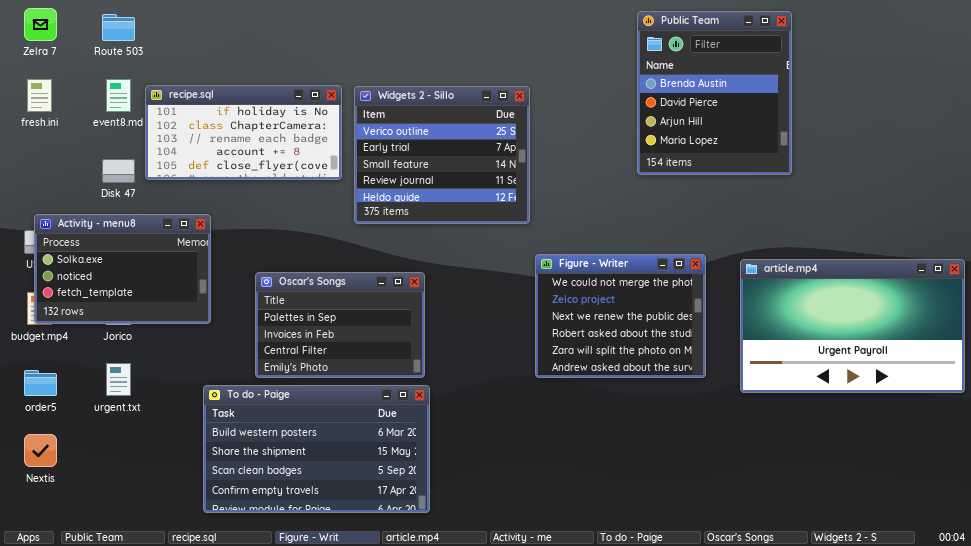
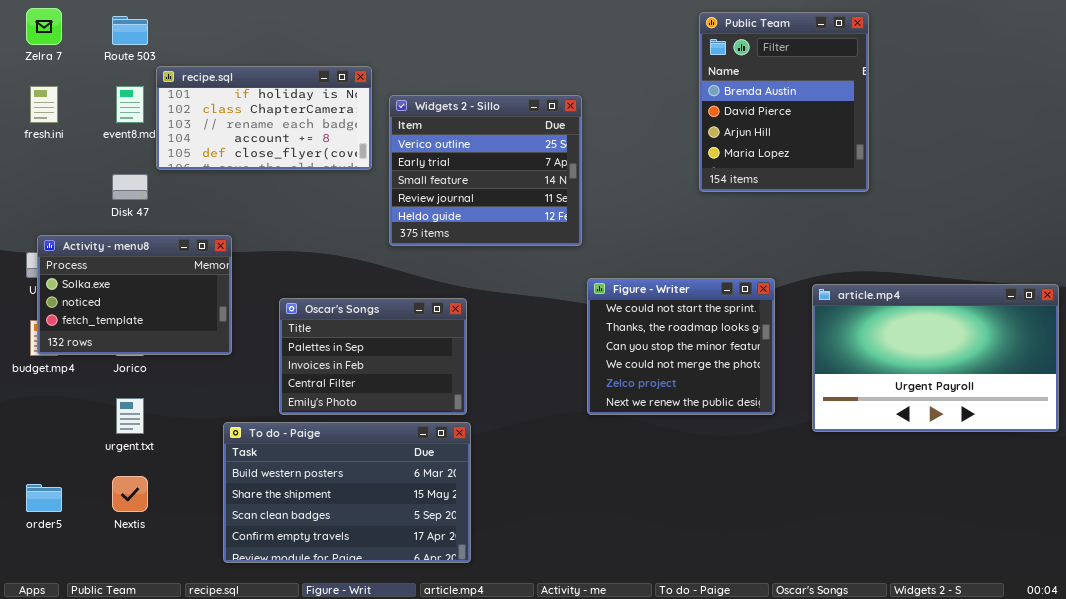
recipe.sql: [145,85,342,180] -> [156,66,372,170], moved
Figure - Writer: [535,254,706,378] -> [587,278,775,415], scrolled up 3 rows
order5: [24,370,57,396] -> [26,484,62,512], moved
Nextis: [24,434,57,467] -> [112,476,148,512], moved

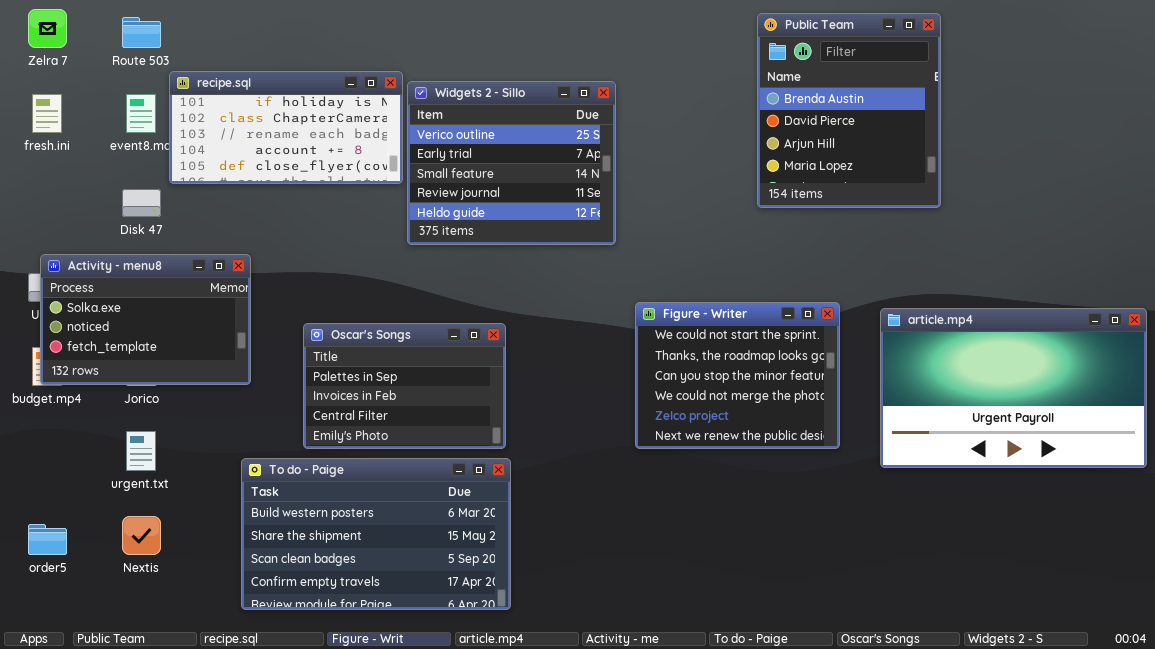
Widgets 2 - Sillo: [389,95,582,246] -> [407,81,616,245], moved

